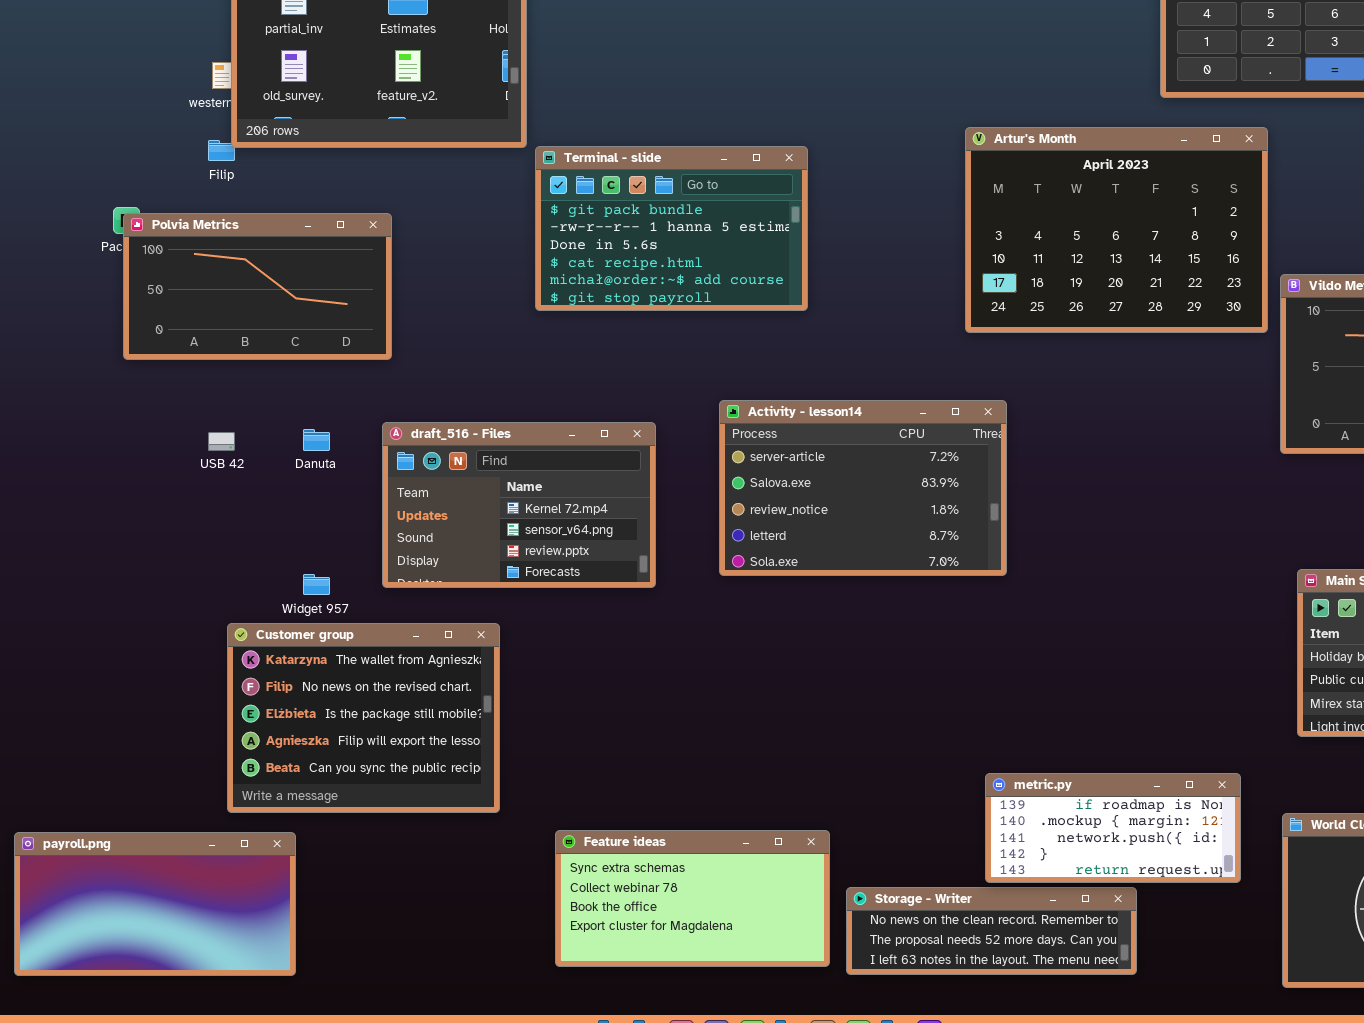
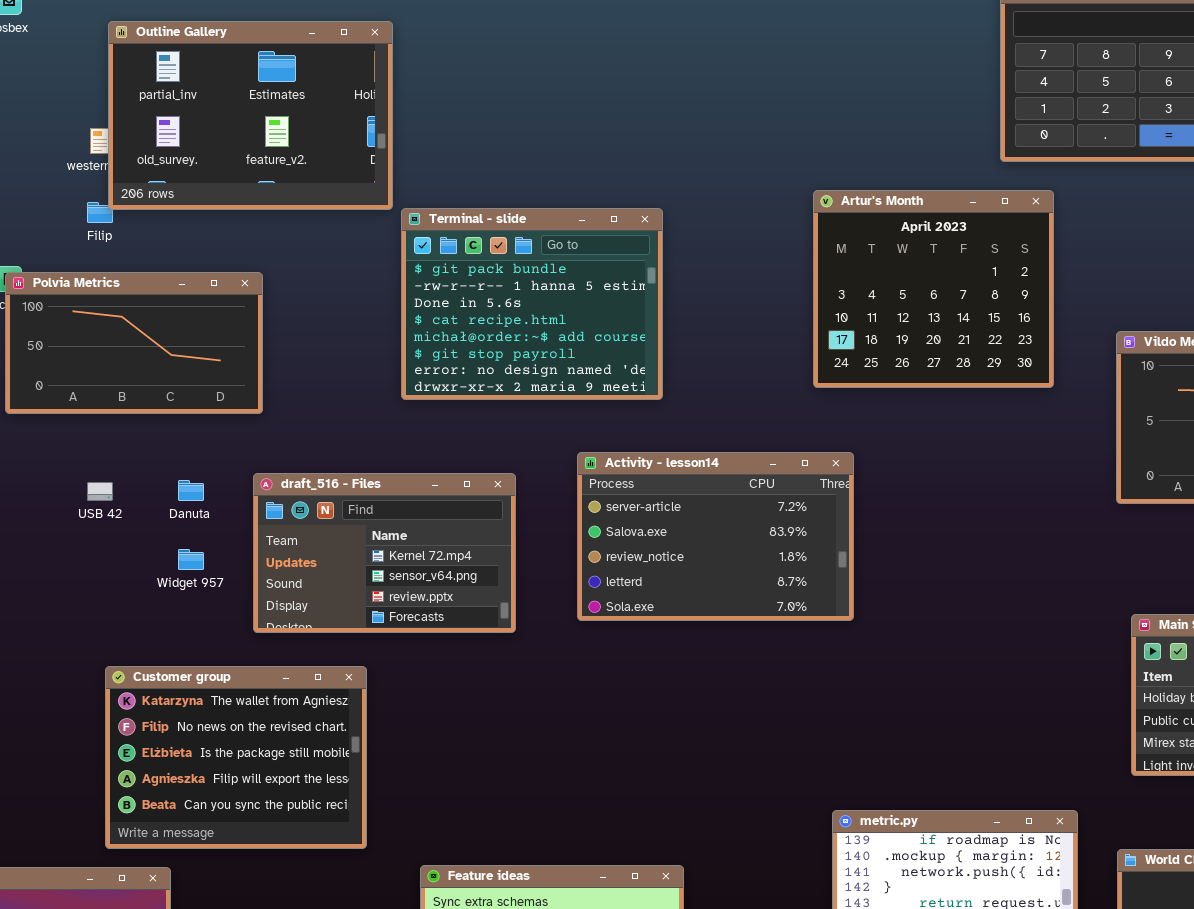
Artur's Month: [965,127,1268,333] -> [813,190,1054,388], resized
Terminal - slide: [535,146,808,311] -> [401,208,663,400], resized
Widget 957: [303,574,330,595] -> [178,549,204,570], moved

